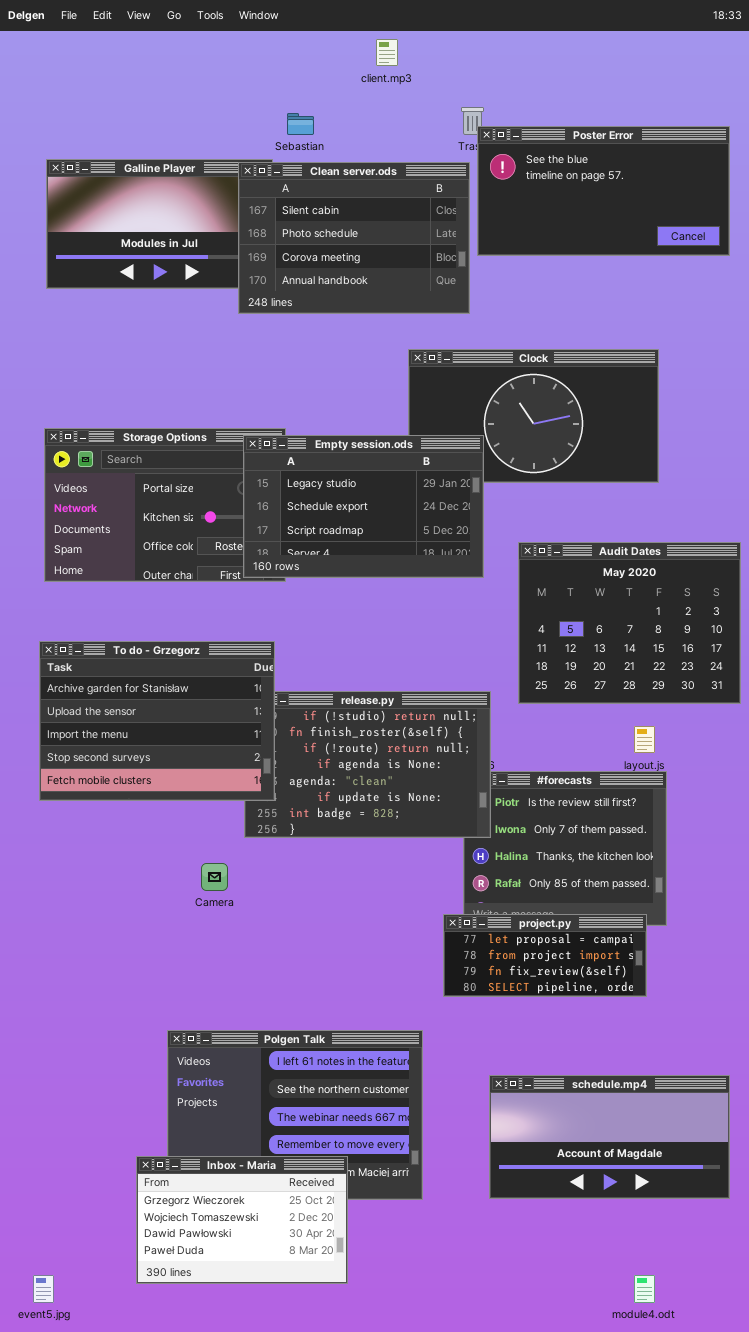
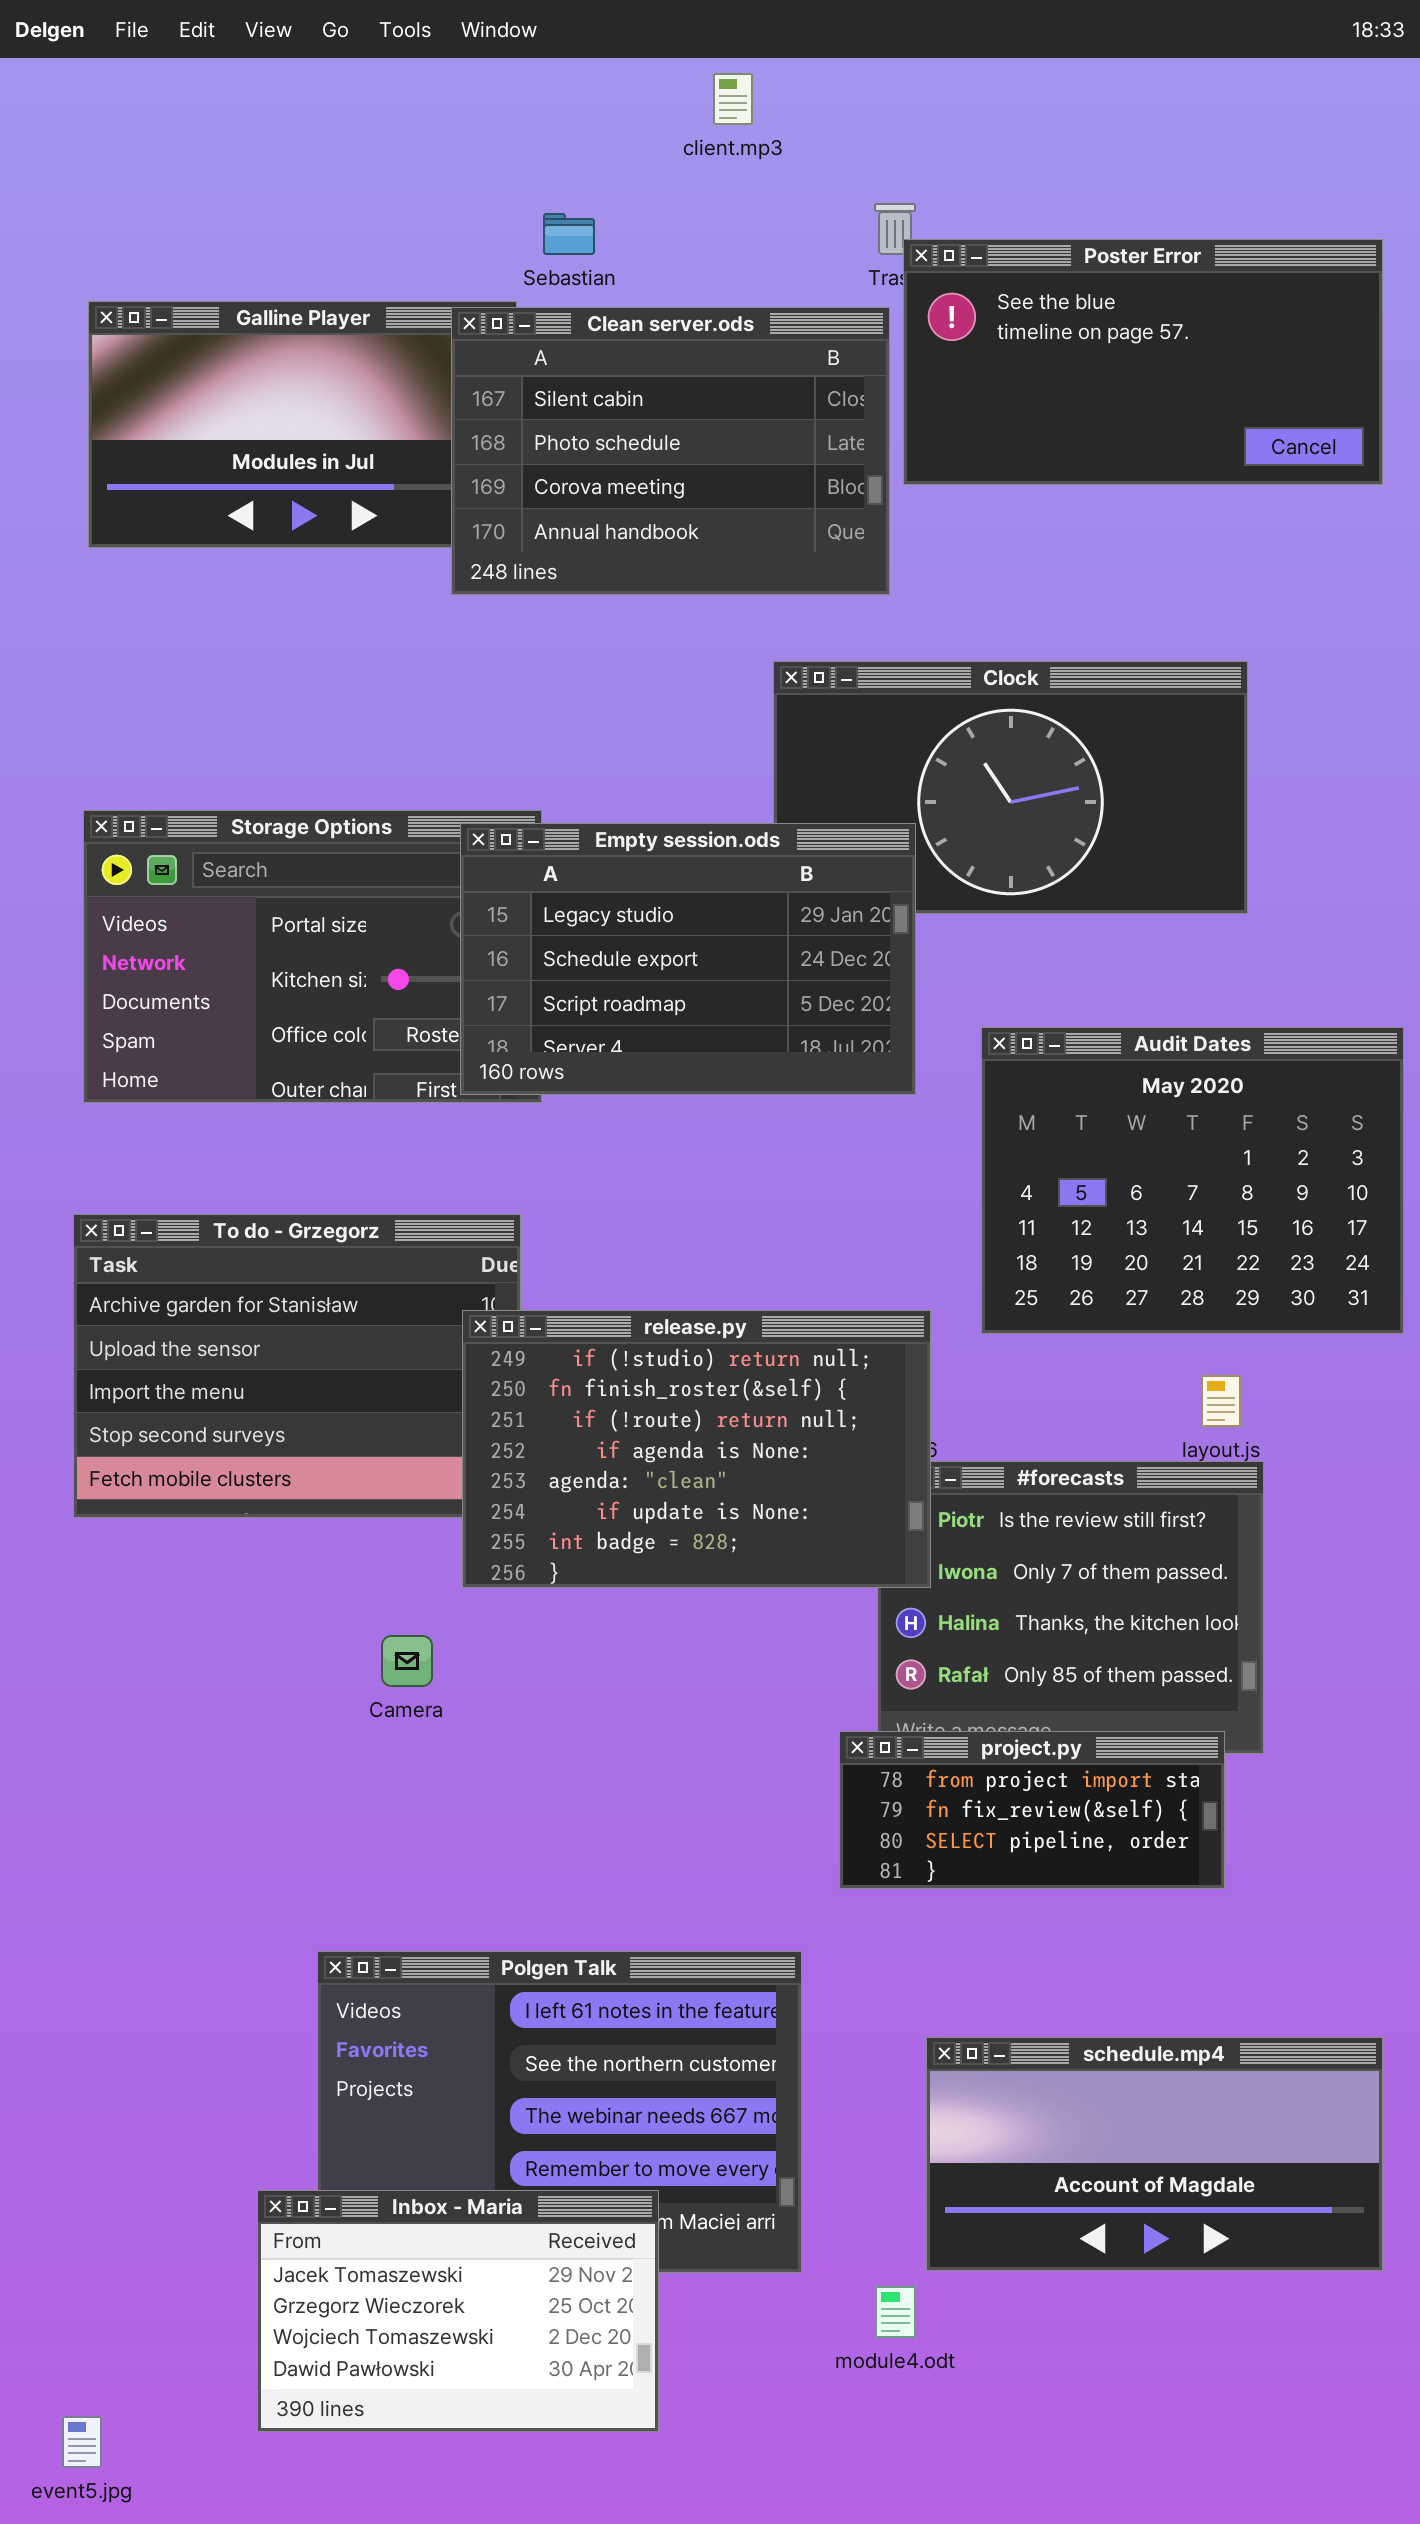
release.py: [244,691,491,838] -> [462,1310,931,1588], raised
project.py: [443,914,647,997] -> [839,1731,1225,1889], scrolled down 1 row
Inbox - Maria: [136,1156,348,1284] -> [257,2190,659,2432], scrolled up 1 row
module4.odt: [634,1275,655,1303] -> [875,2286,916,2338], moved

